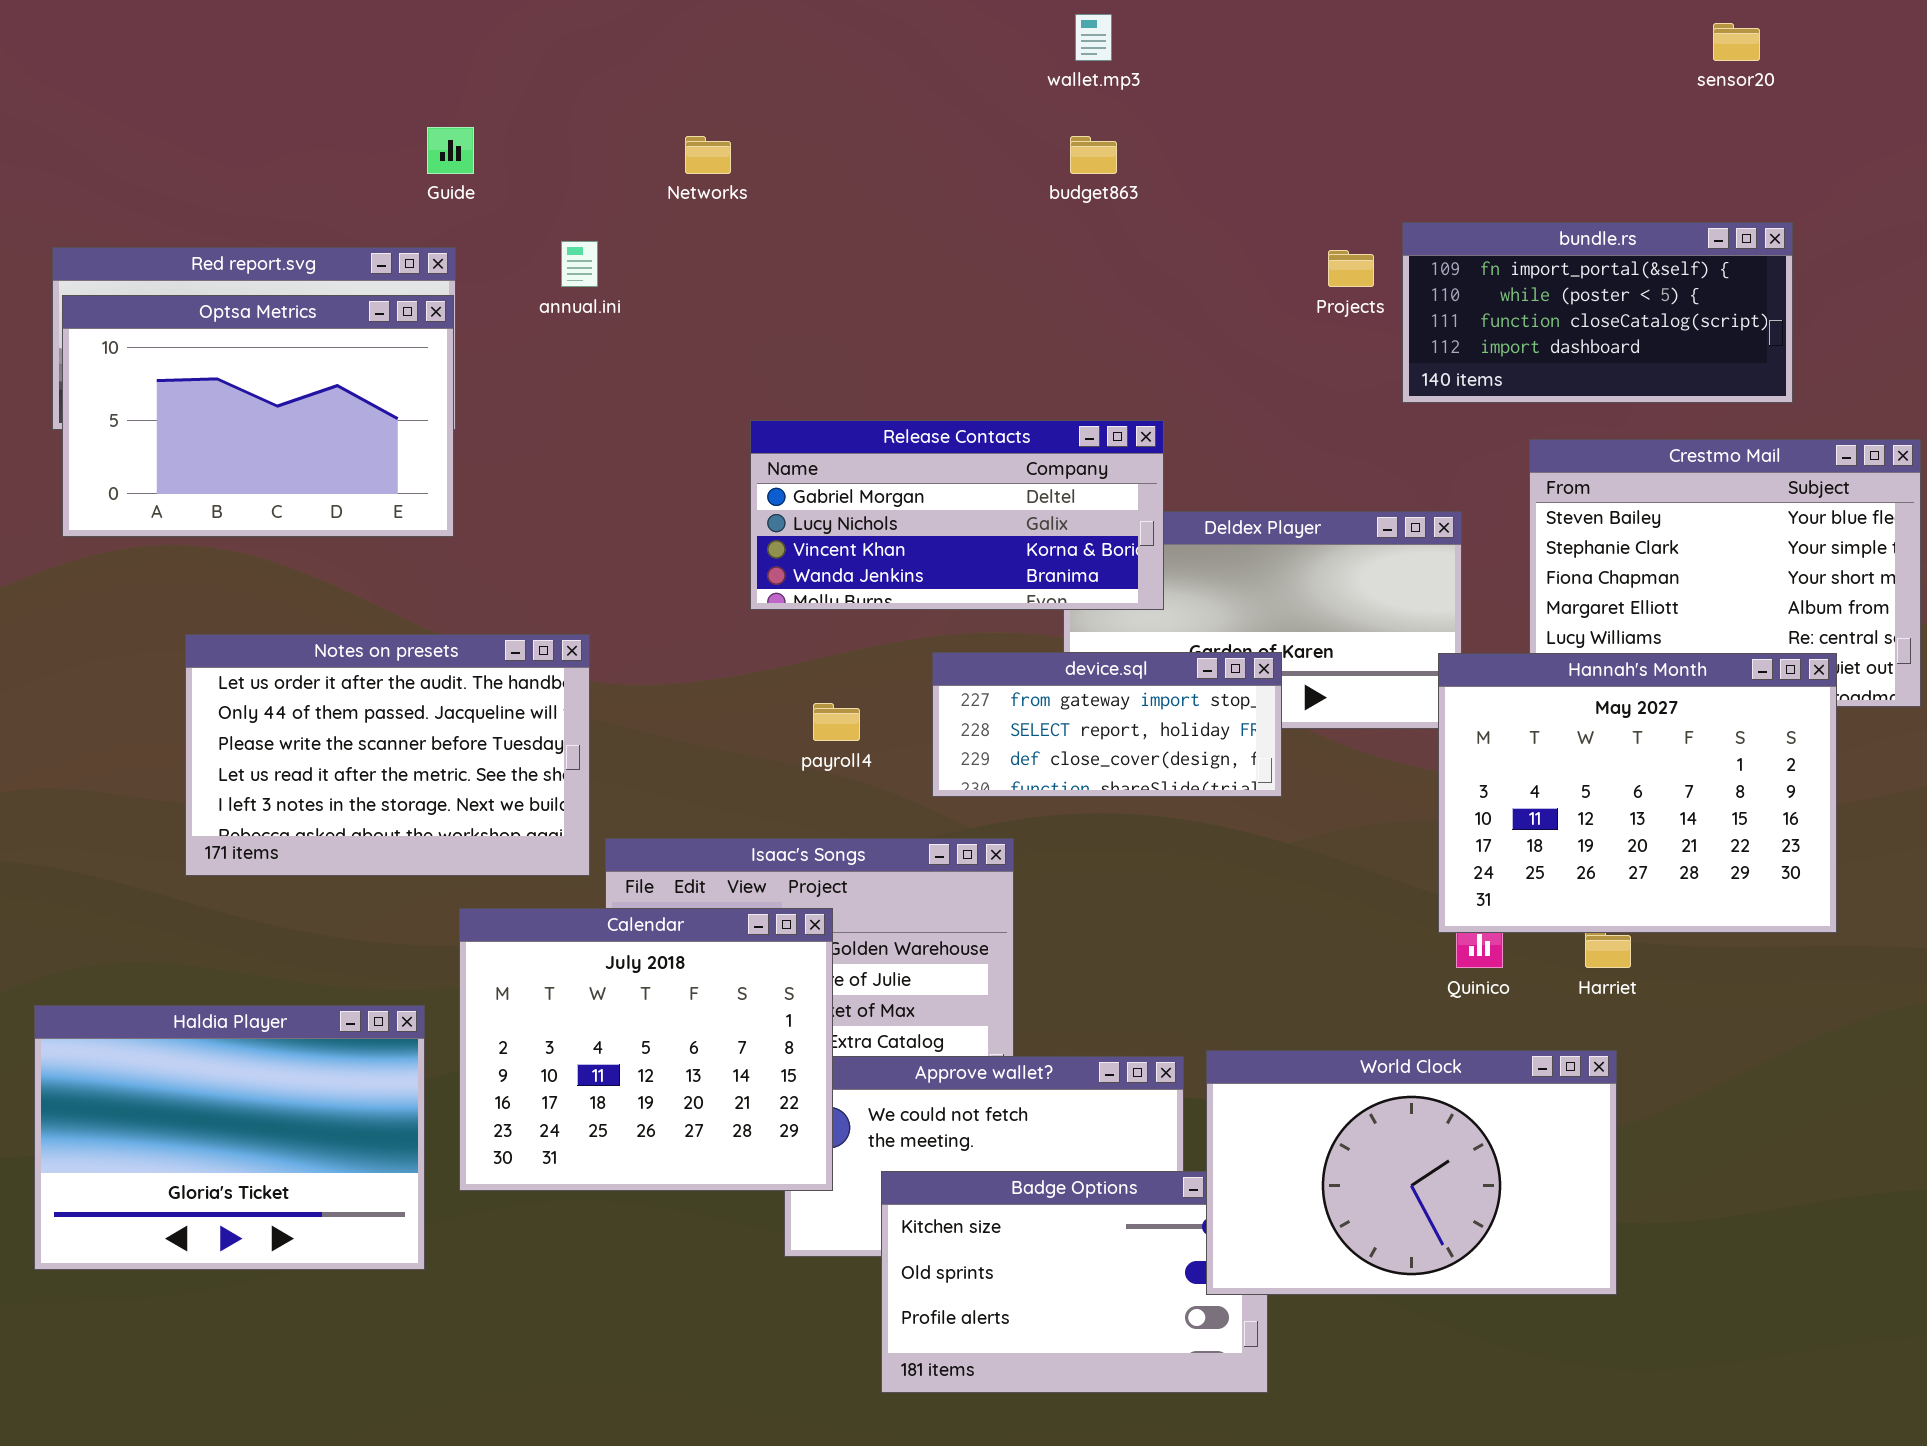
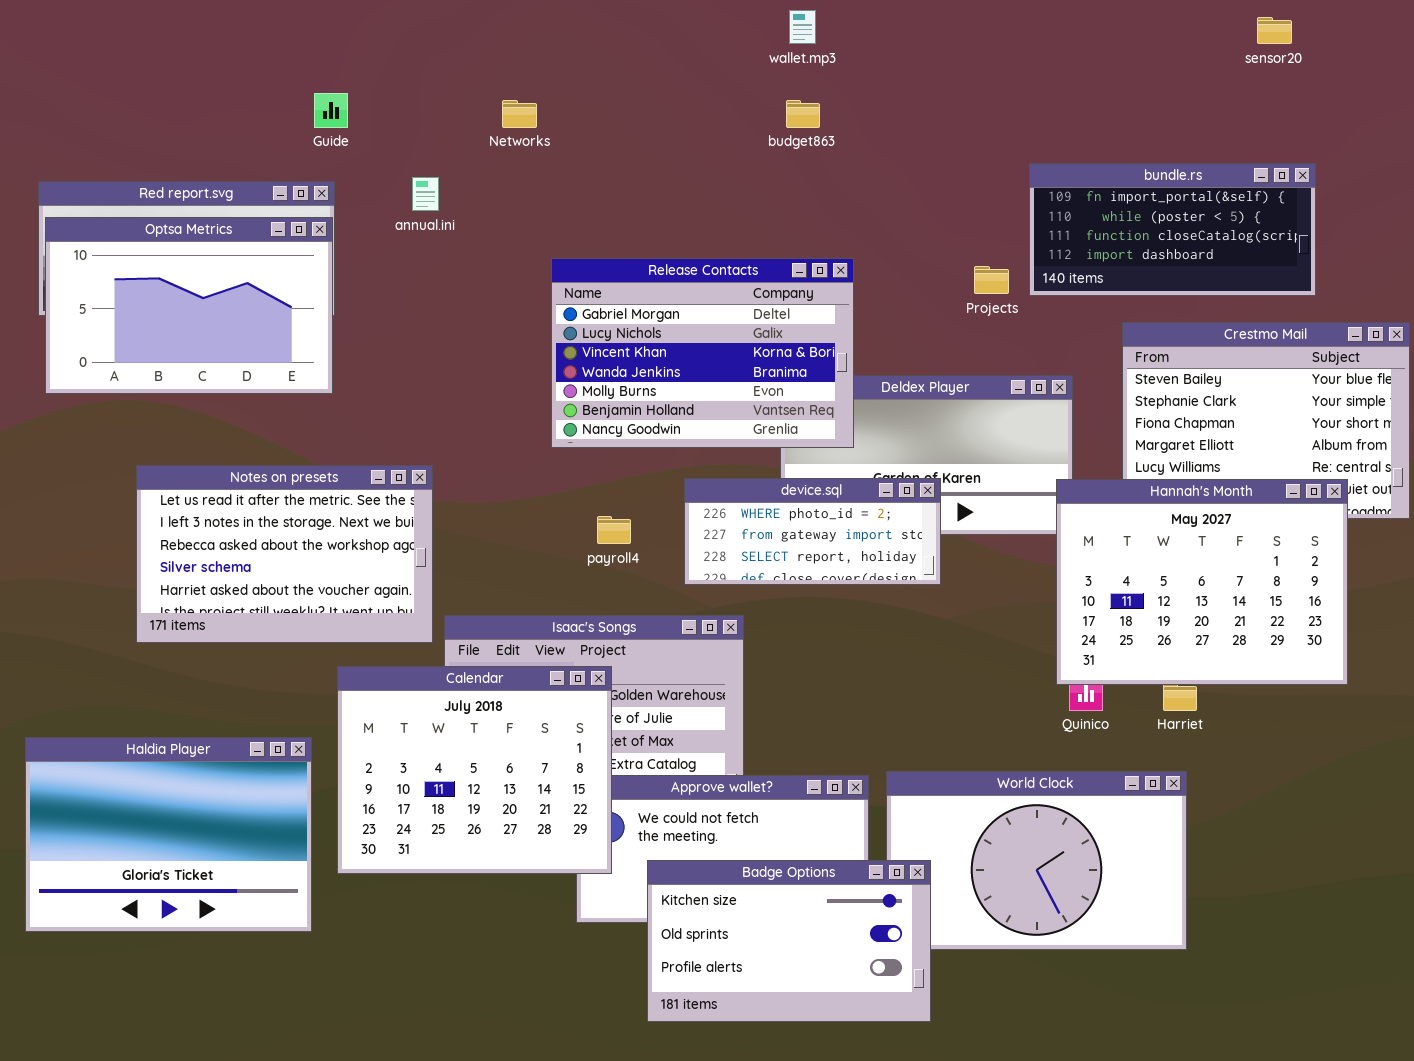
Projects: [1328,250,1374,287] -> [974,266,1009,294], moved
Release Contacts: [750,420,1164,610] -> [551,258,854,448], resized
Notes on presets: [185,634,590,876] -> [136,465,433,643], scrolled down 3 rows
device.sql: [932,652,1282,797] -> [684,478,941,585], scrolled up 1 row
Badge Options: [881,1171,1268,1393] -> [647,860,931,1022], raised

